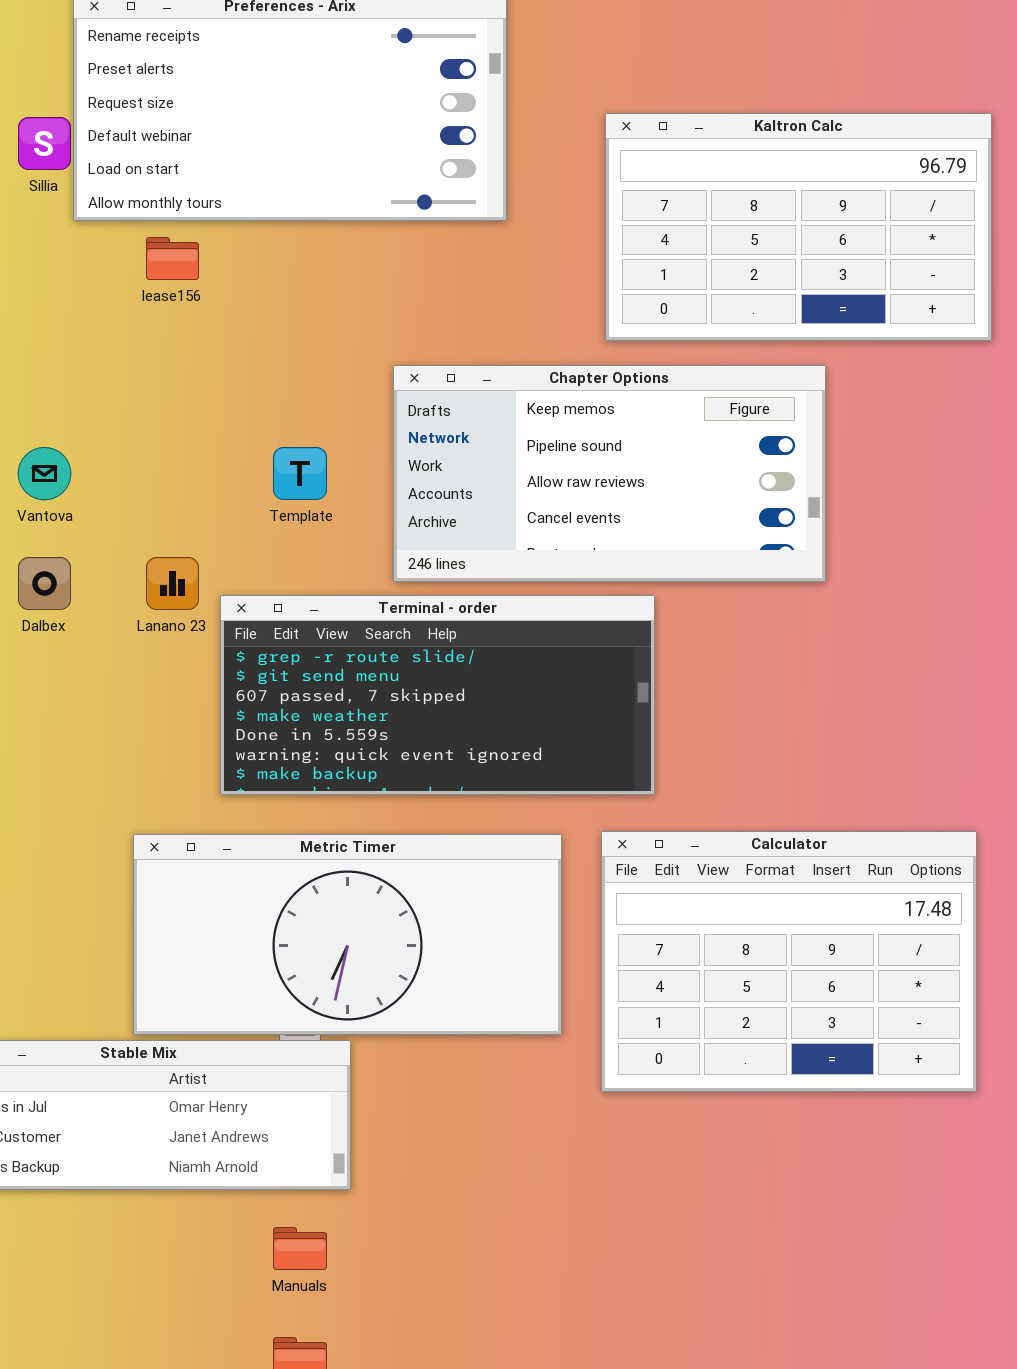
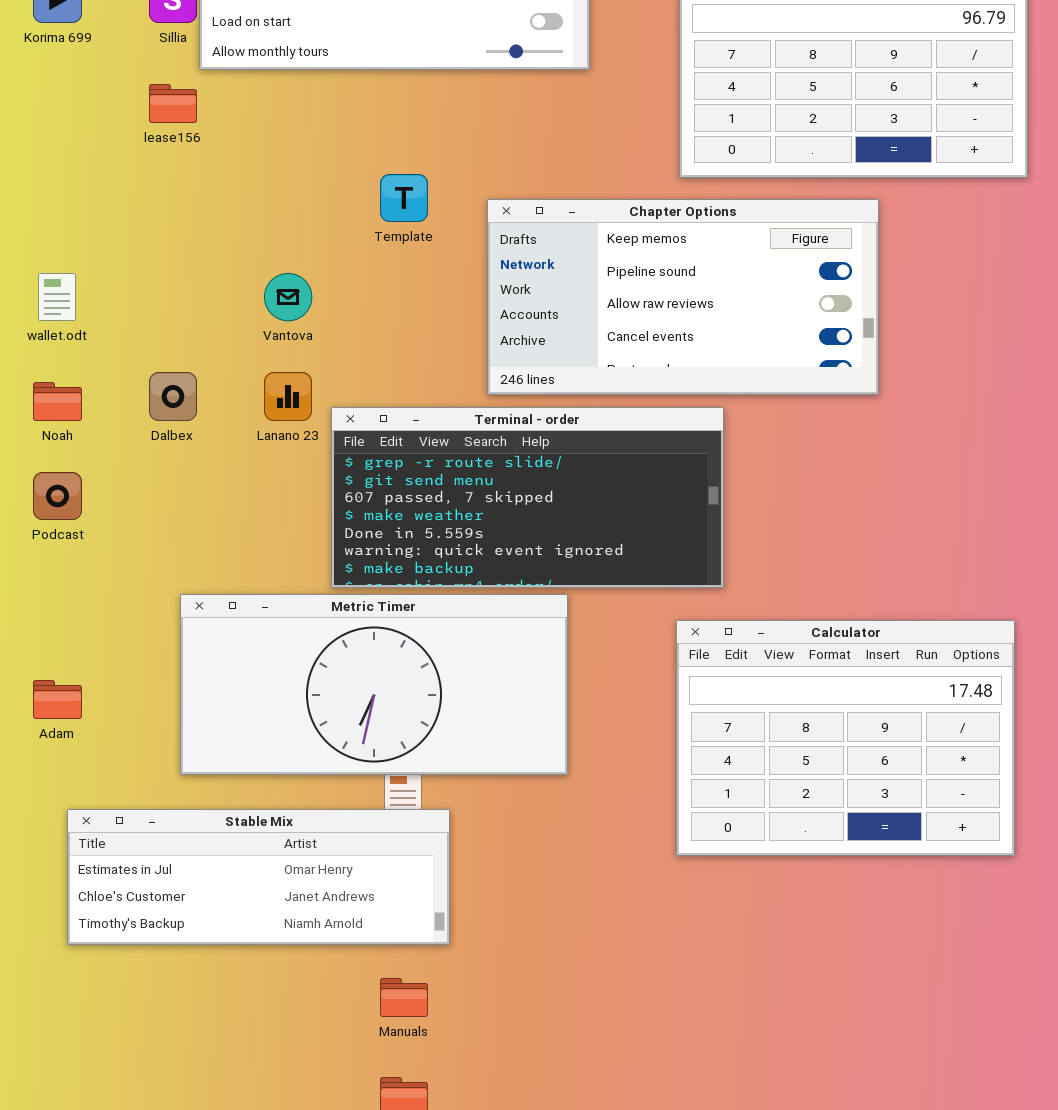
lease156: [146,237,199,280] -> [149,84,197,123], moved
Vantova: [18,447,71,500] -> [264,273,312,321], moved
Template: [273,447,327,500] -> [380,174,428,222], moved
Metric Timer: [133,834,562,1035] -> [180,594,568,775], moved

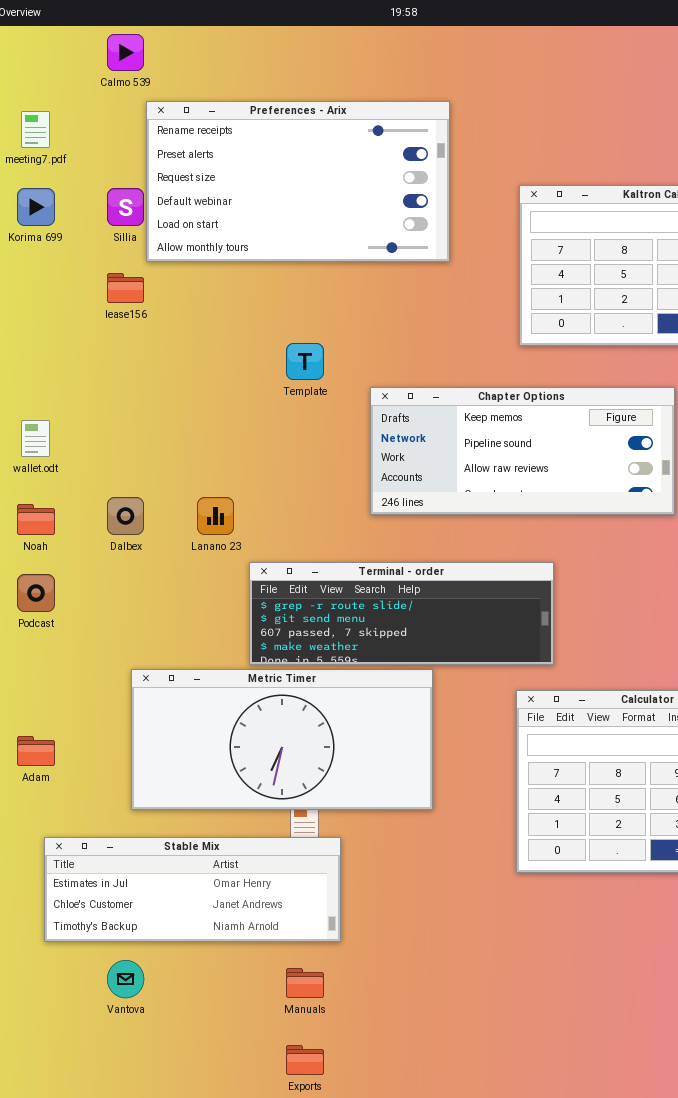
Chapter Options: [487,199,879,395] -> [370,387,675,515], resized
Vantova: [264,273,312,321] -> [107,960,144,998], moved
Terminal - order: [331,407,724,588] -> [249,562,554,665], resized

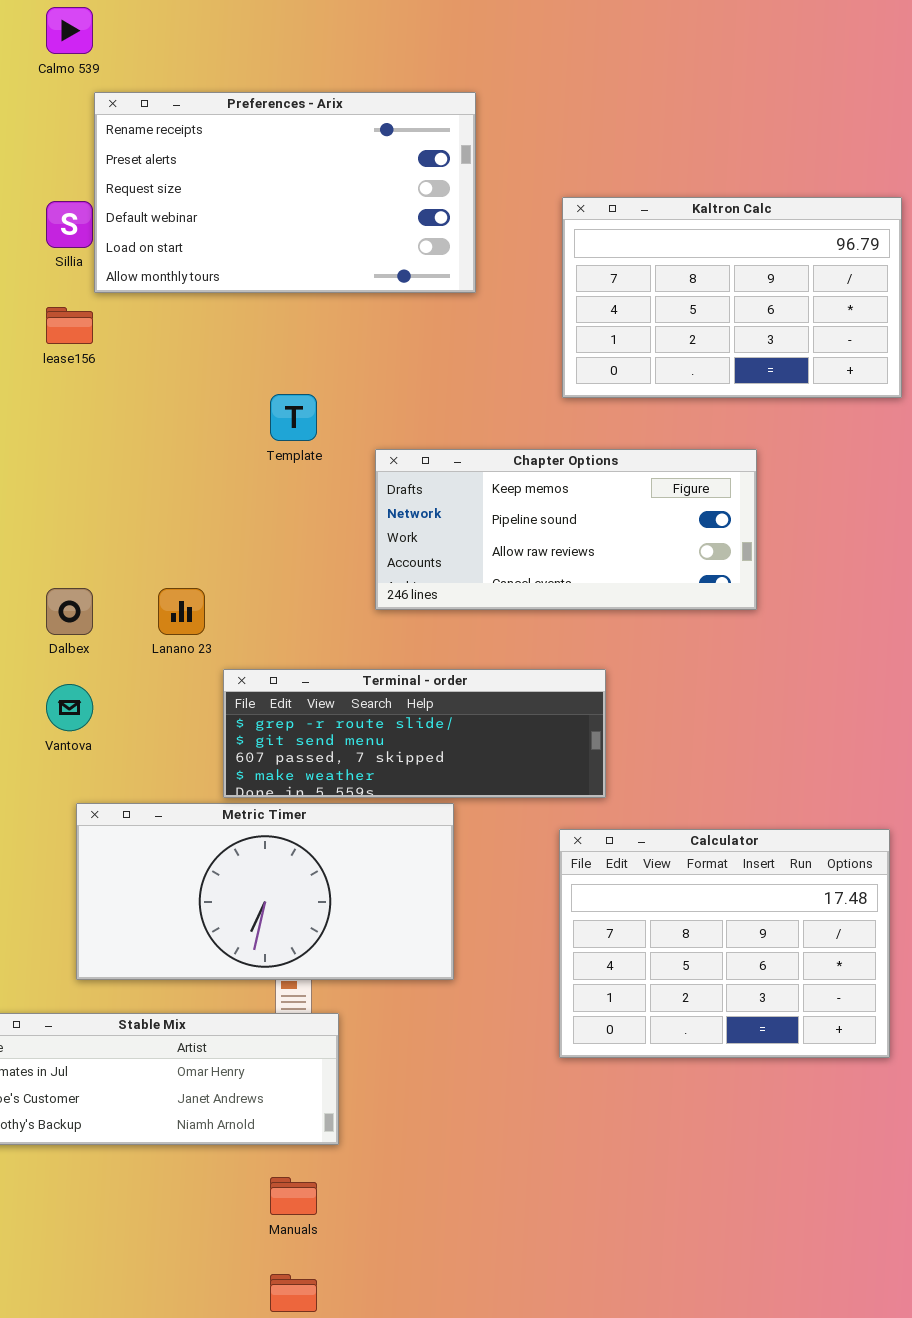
Vantova: [107,960,144,998] -> [46,684,93,731], moved

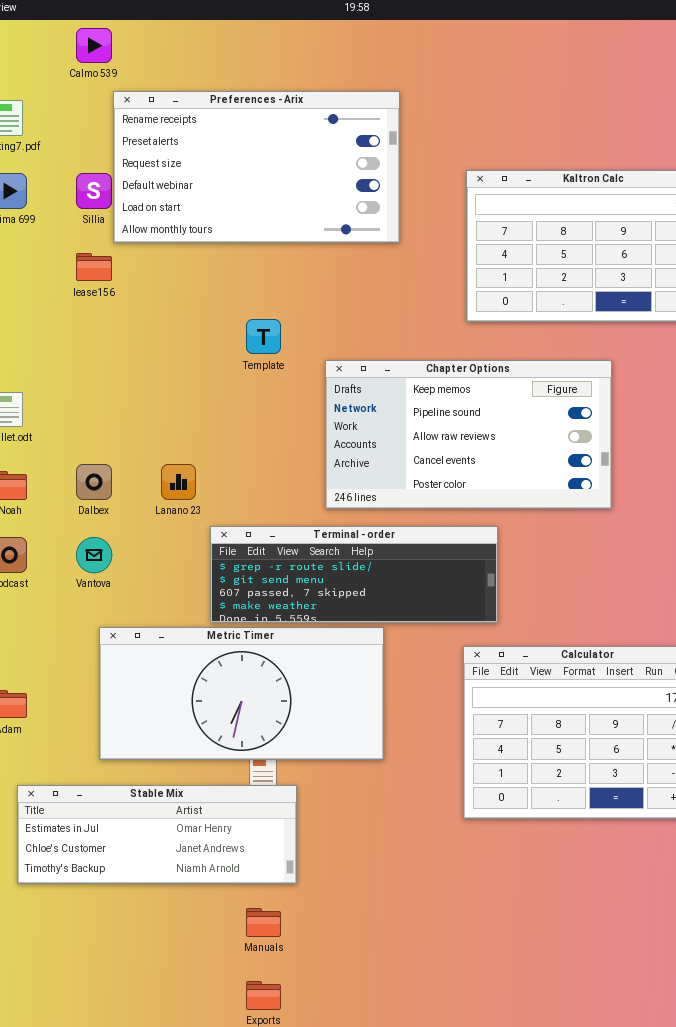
Chapter Options: [375,449,757,610] -> [325,360,612,509], resized

